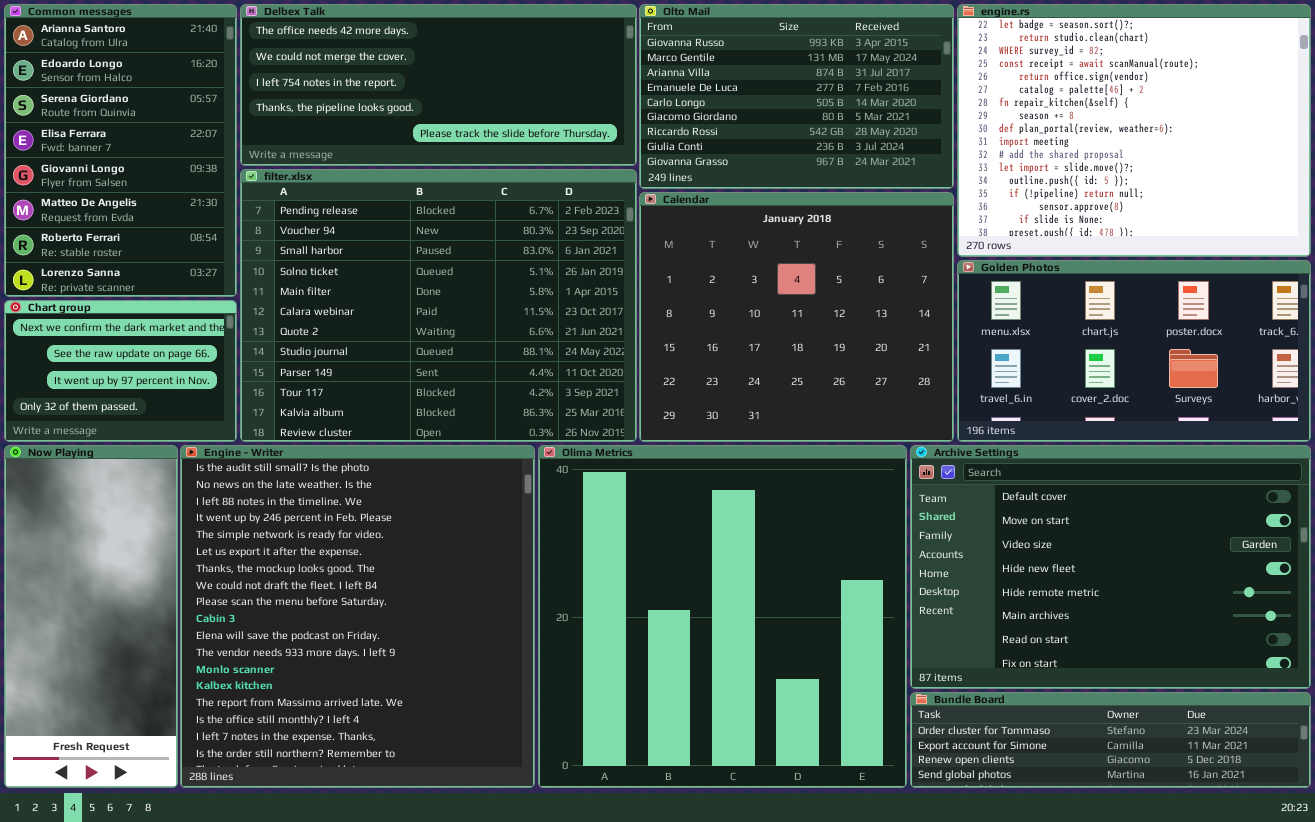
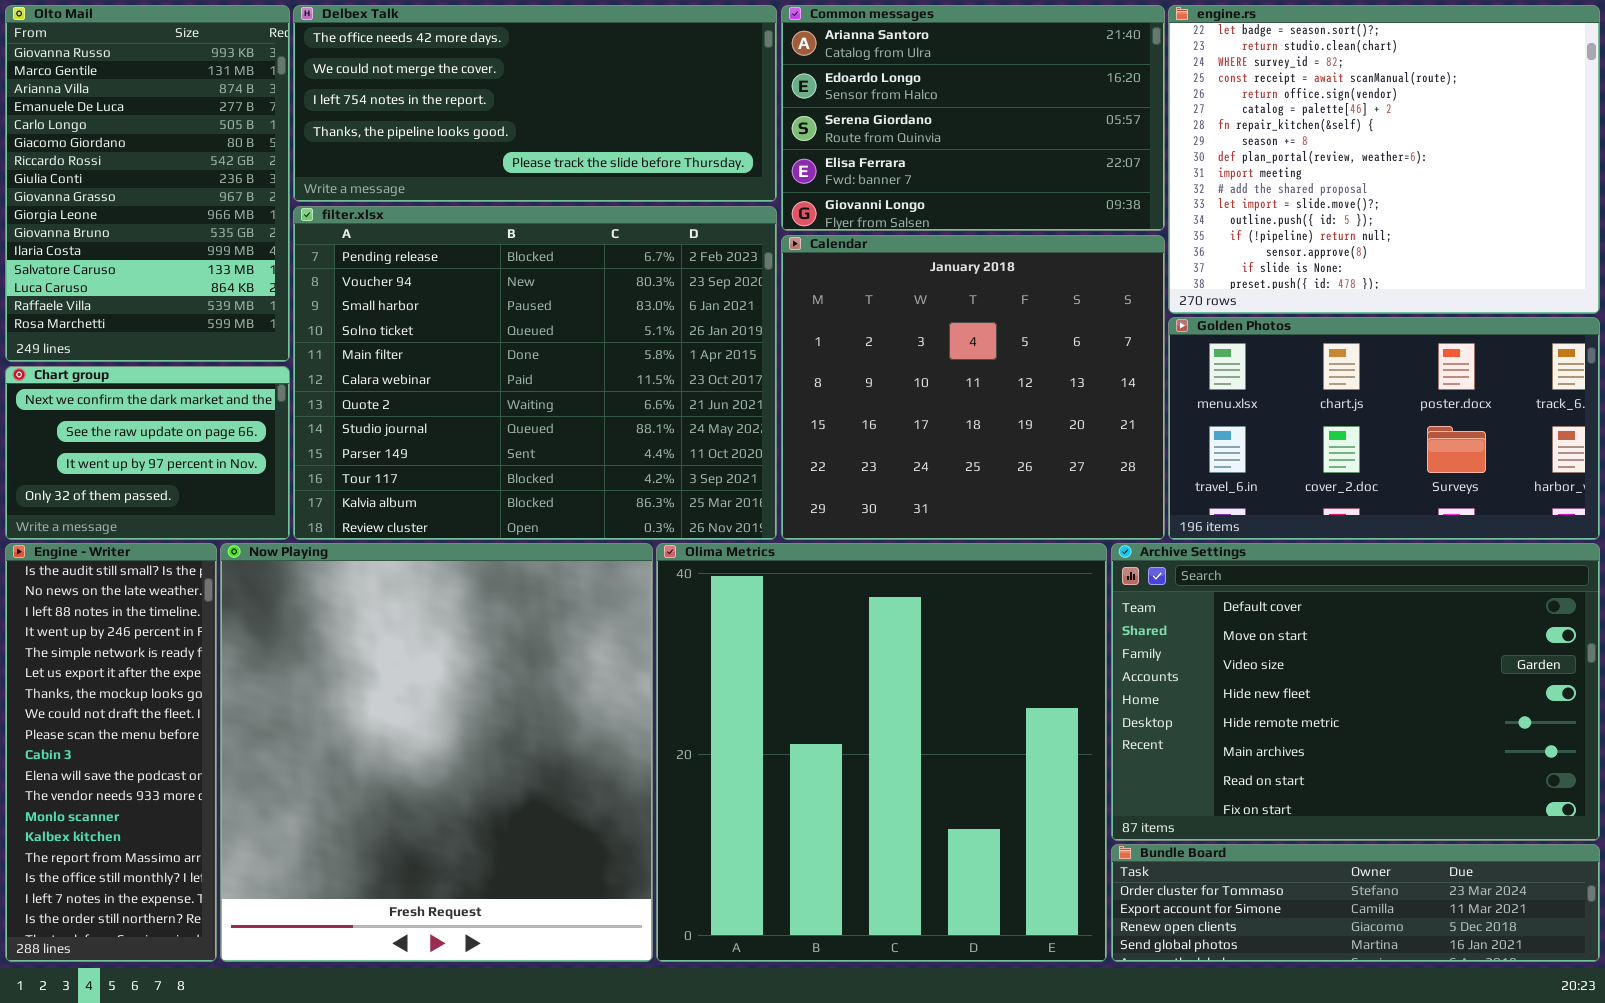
Common messages: [4,4,237,297] -> [781,5,1165,231], moved, resized
Olto Mail: [639,4,954,189] -> [5,5,290,362], moved, resized
Now Playing: [4,445,178,788] -> [220,543,653,962], moved, resized
Engine - Writer: [180,445,535,788] -> [5,543,217,962], moved, resized

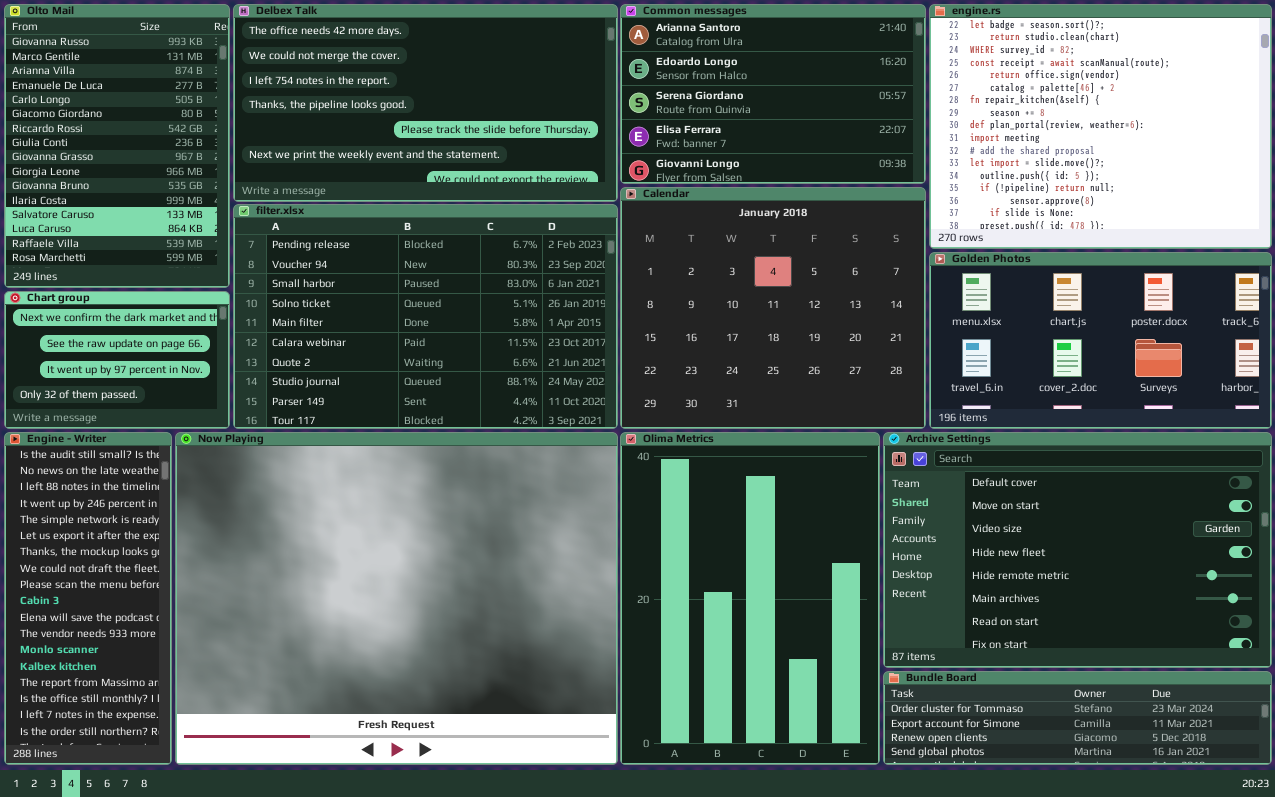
Delbex Talk: [293,5,777,202] -> [233,4,618,202], resized
filter.xlsx: [293,206,777,540] -> [233,204,618,429], resized
Now Playing: [220,543,653,962] -> [175,432,618,765], resized
Olima Metrics: [656,543,1107,962] -> [620,432,880,765], resized

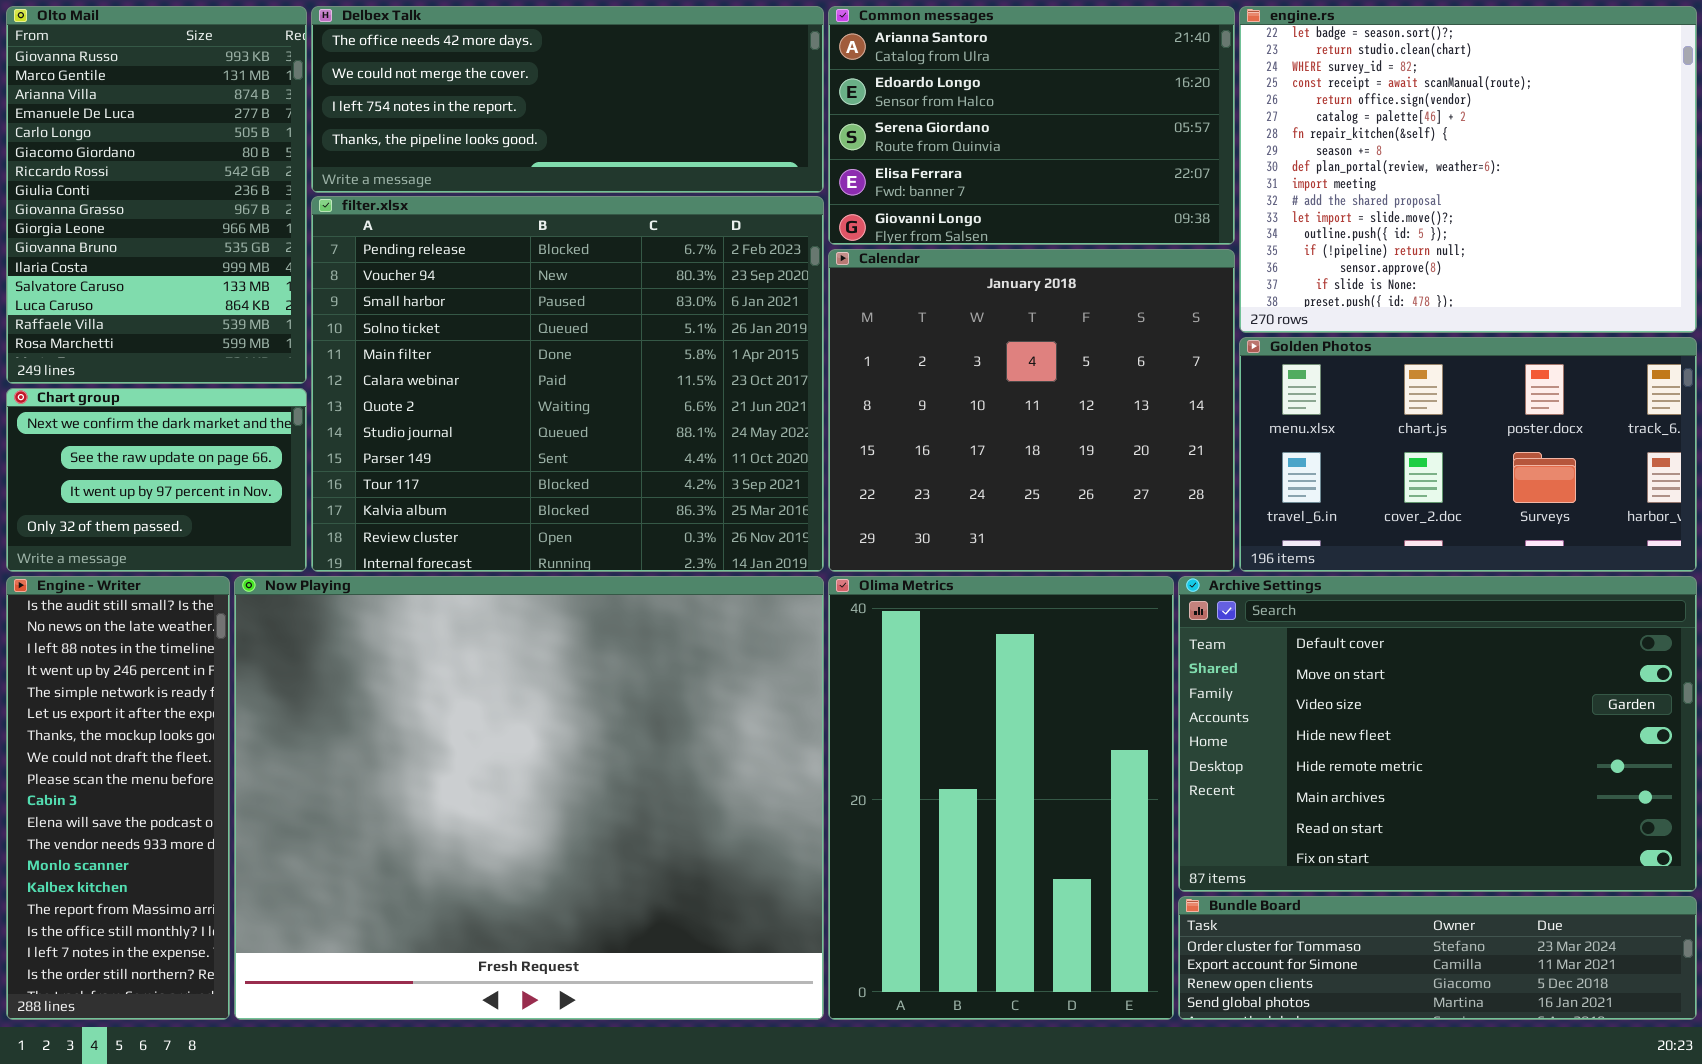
Delbex Talk: [233,4,618,202] -> [311,6,824,193], resized
filter.xlsx: [233,204,618,429] -> [311,196,824,572], resized

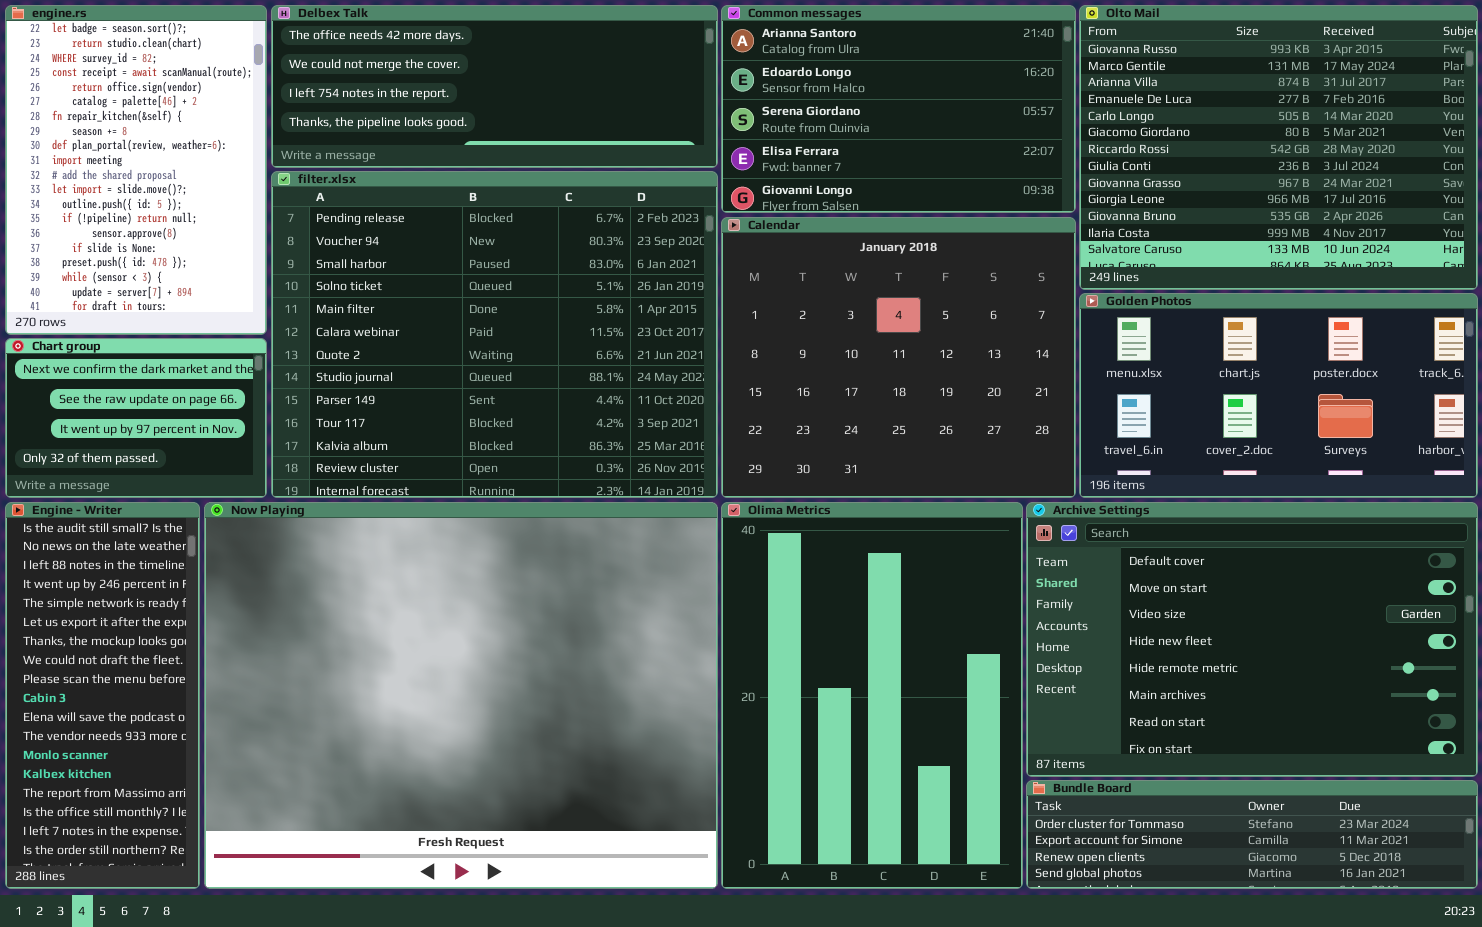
Olto Mail: [6,6,307,384] -> [1079,5,1478,290], moved, resized
engine.rs: [1239,6,1697,333] -> [5,5,267,335], moved, resized

